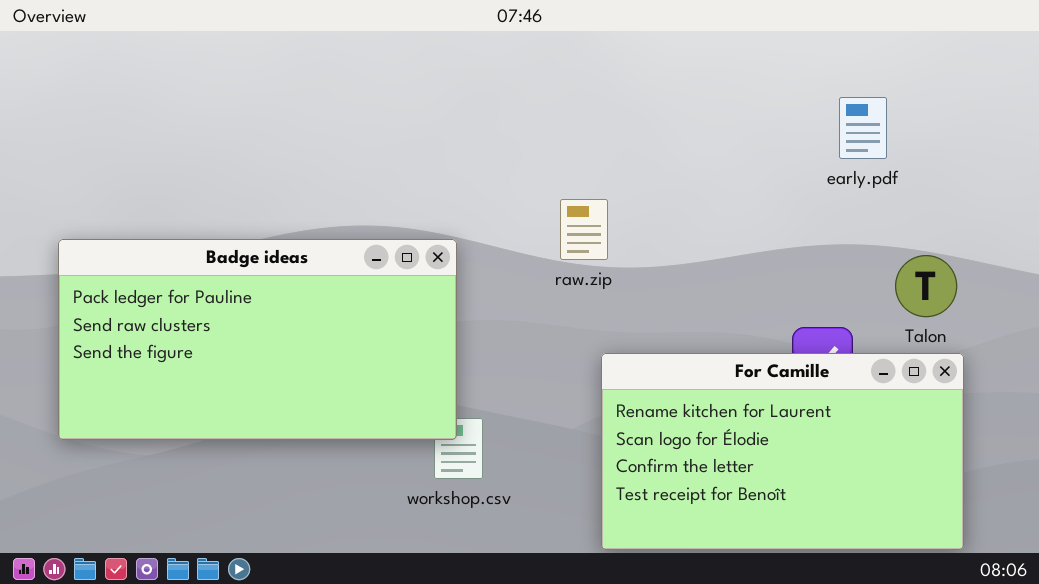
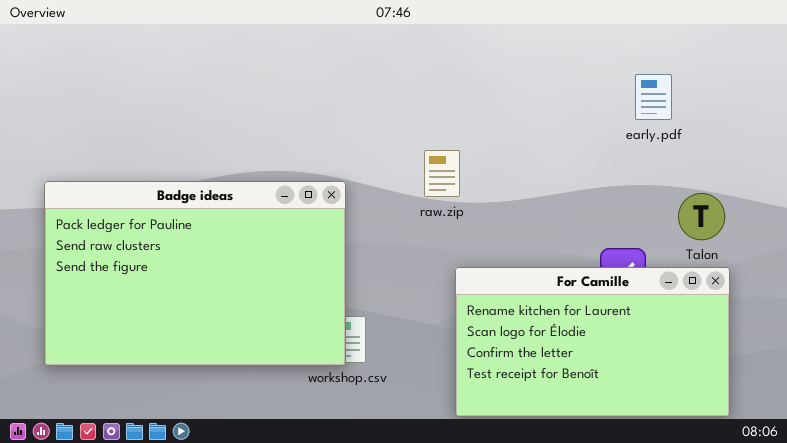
Badge ideas: [58,239,457,440] -> [44,181,346,366], resized

